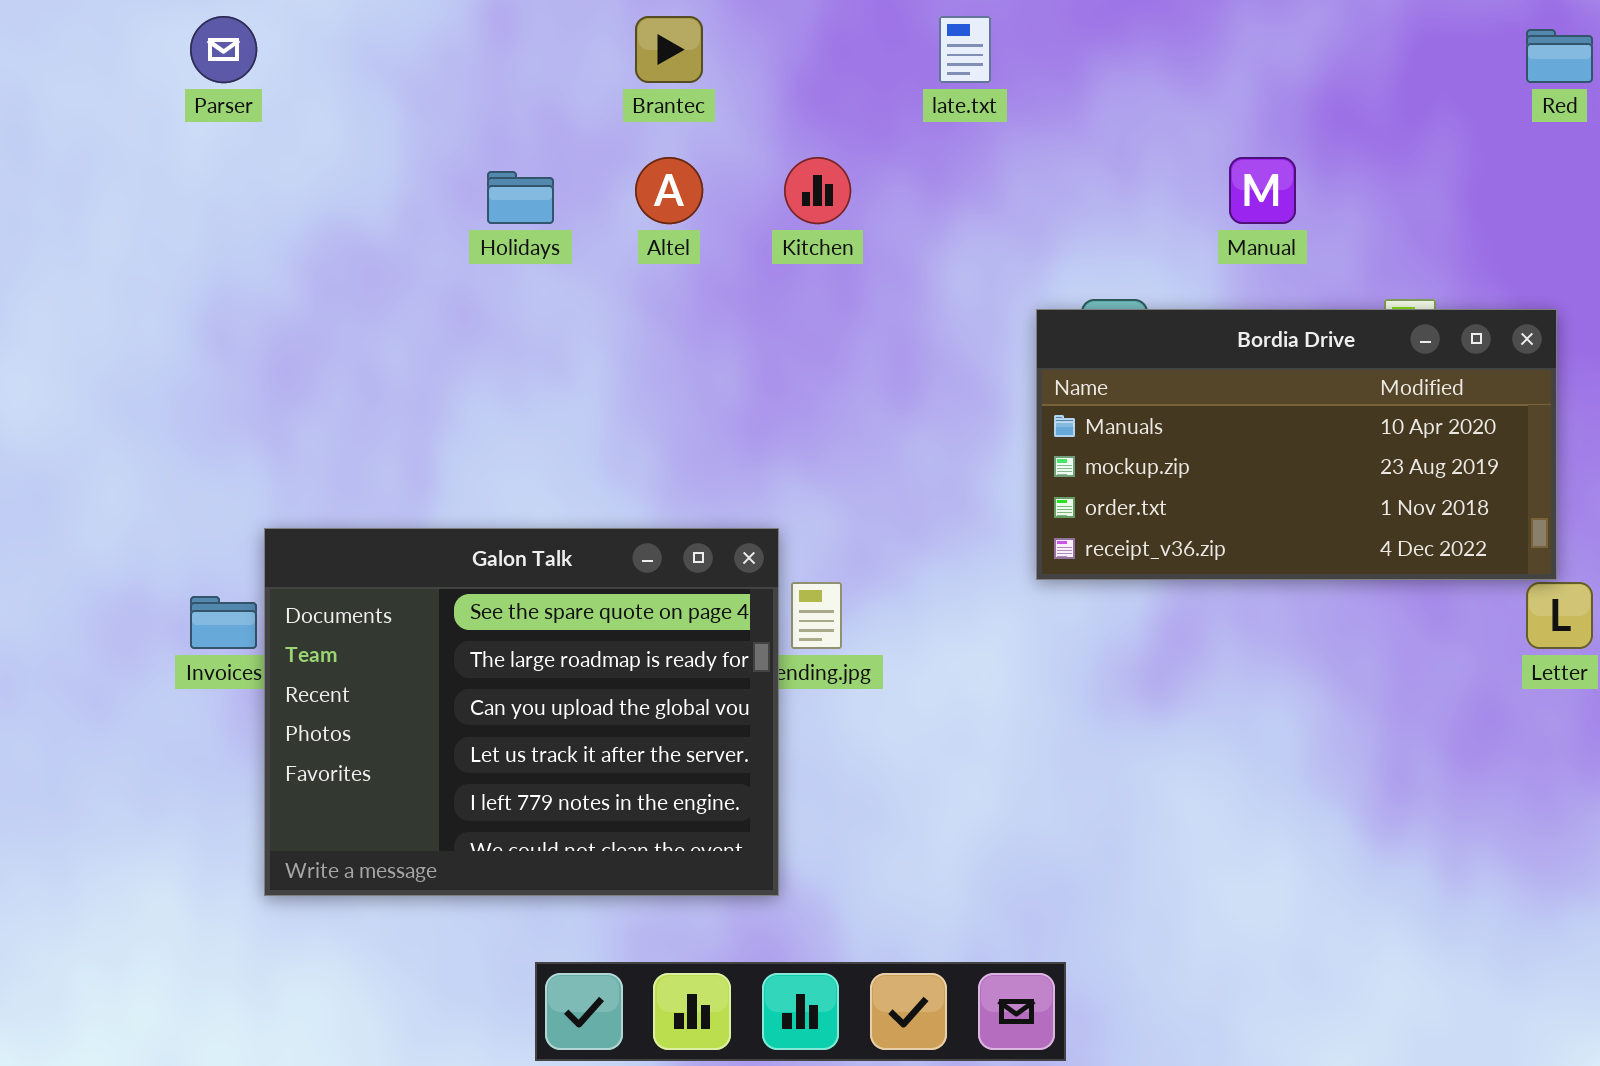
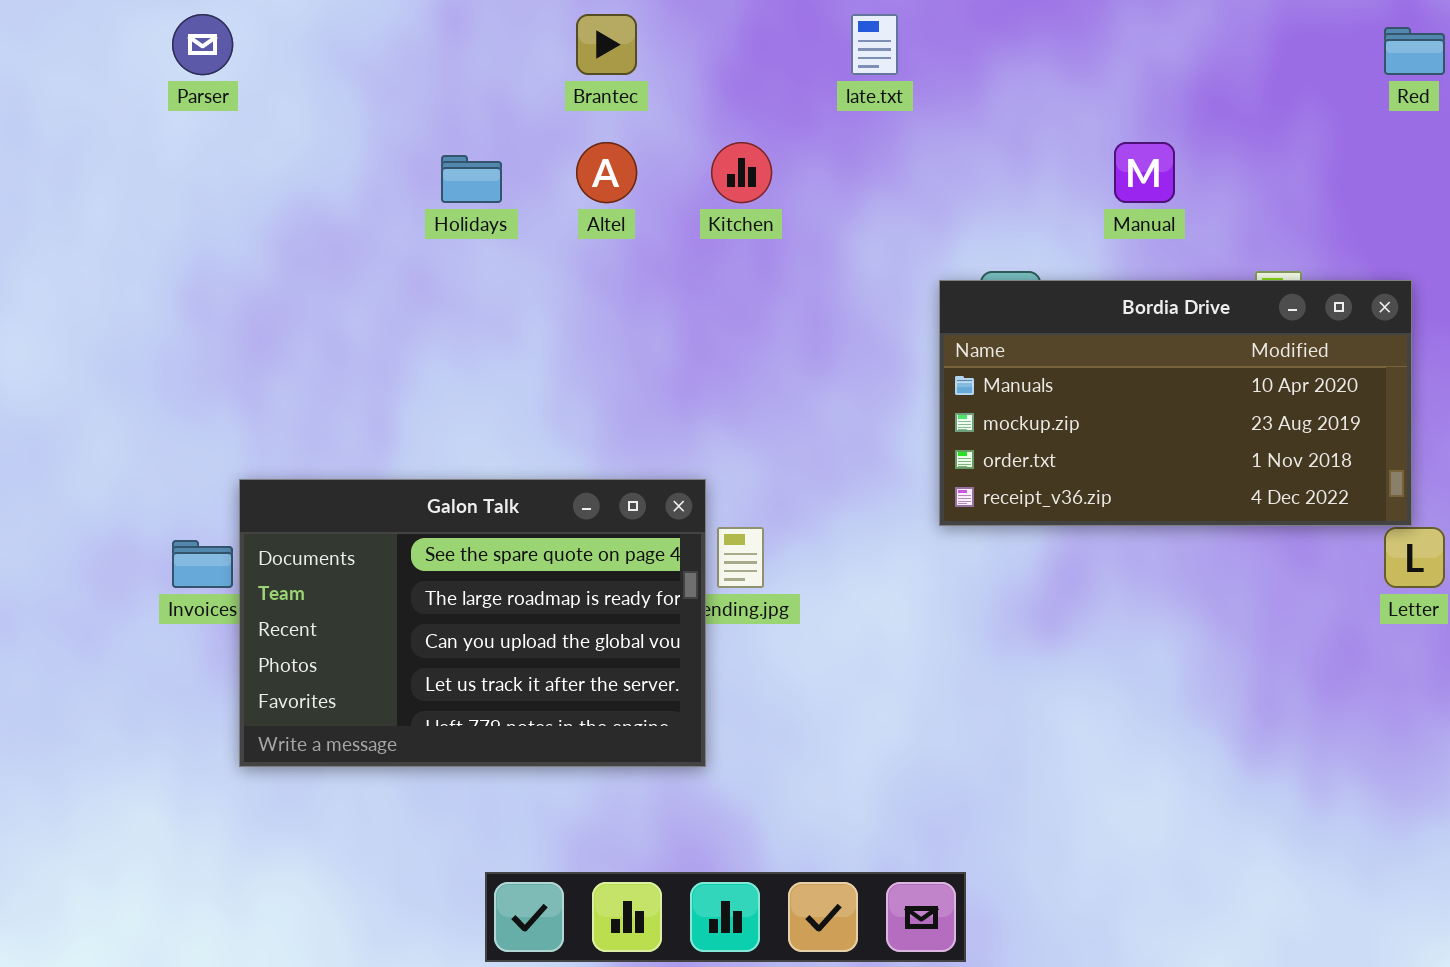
Galon Talk: [264,528,779,896] -> [239,479,706,767], resized

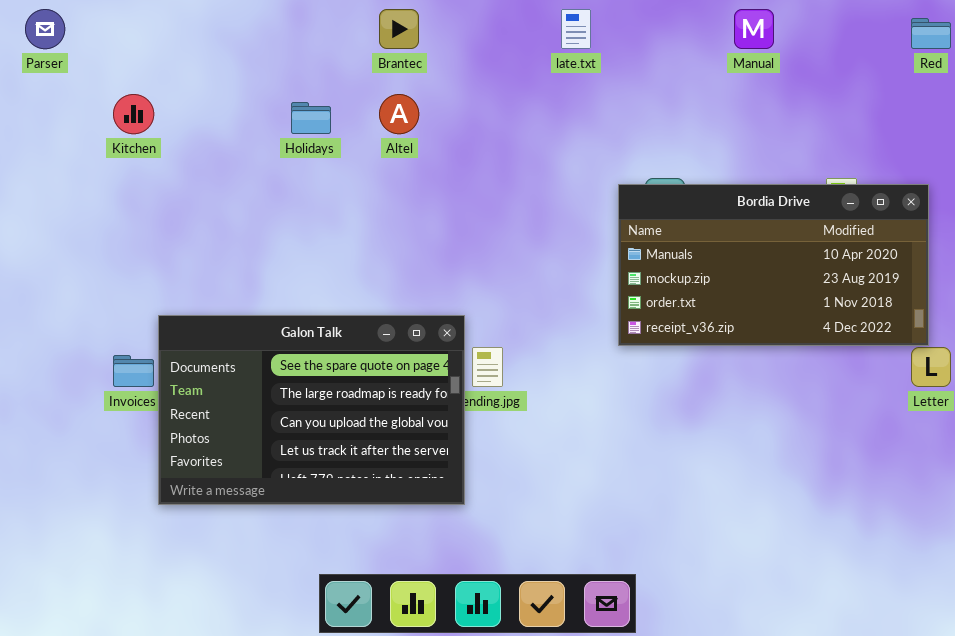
Parser: [172,14,233,75] -> [25,9,65,49], moved
Kitchen: [711,142,772,203] -> [113,94,154,134], moved
Manual: [1114,142,1175,203] -> [734,9,774,49], moved

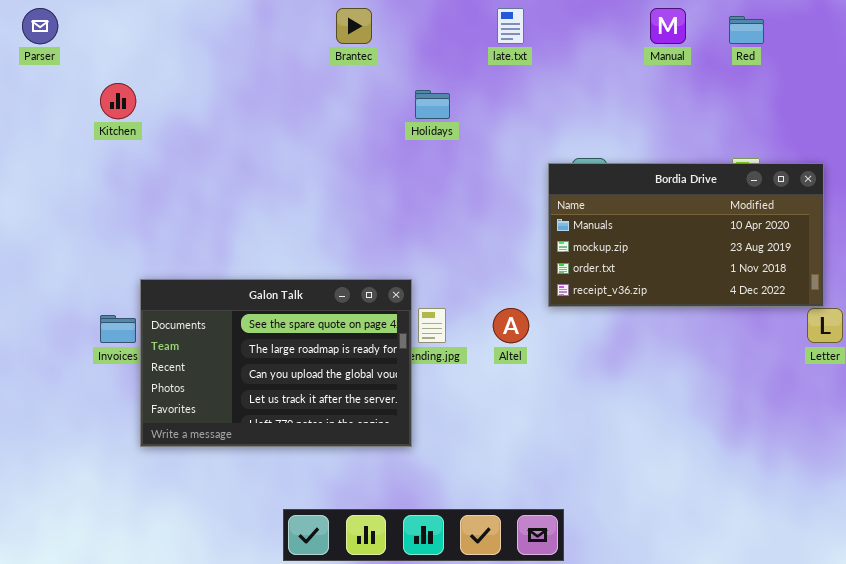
Red: [911,18,951,49] -> [729,16,764,44], moved
Altel: [379,94,419,134] -> [493,308,529,343], moved
Holidays: [291,102,331,134] -> [415,90,450,119], moved

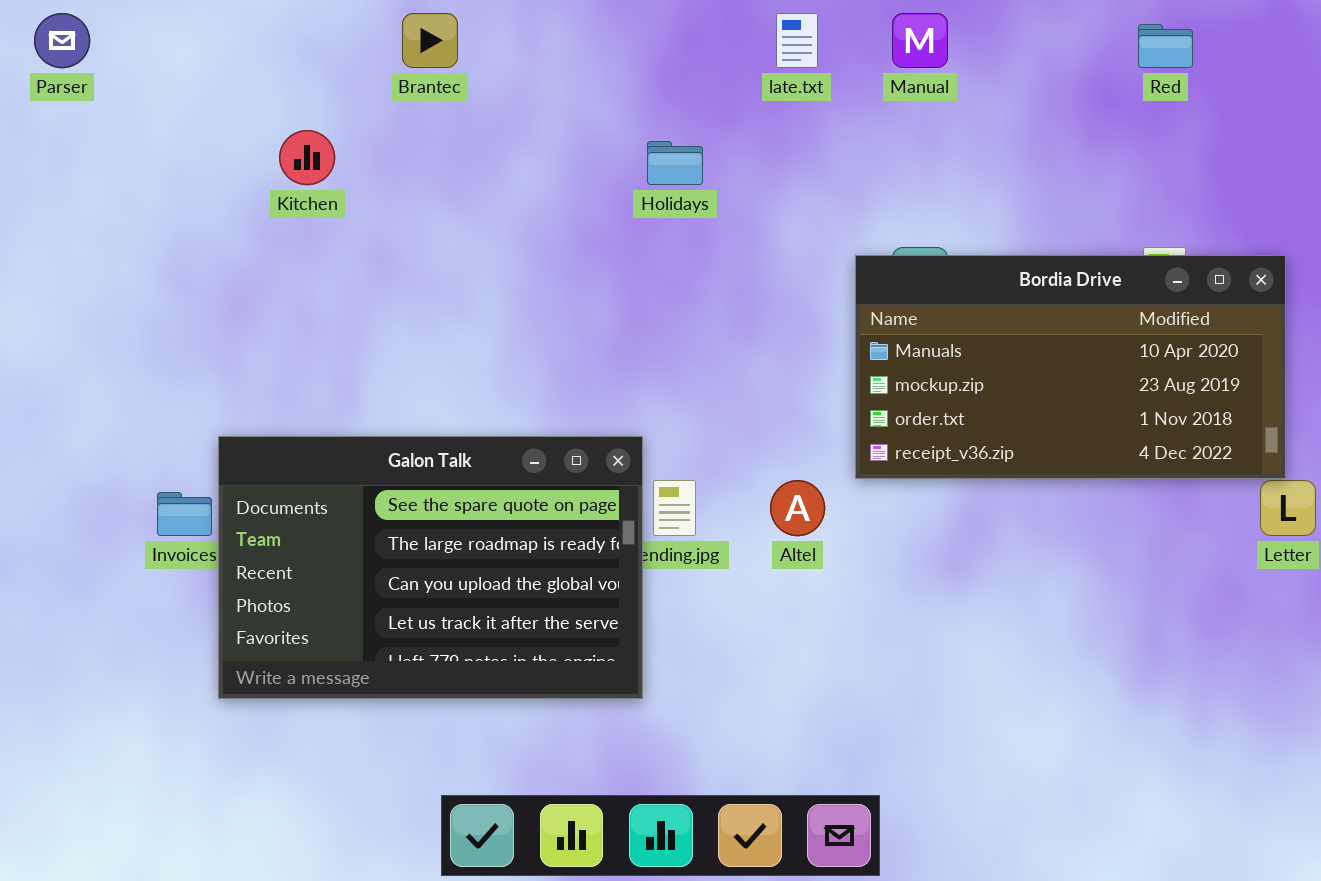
Brantec: [336,8,372,44] -> [402,13,458,68], moved
Manual: [650,8,686,44] -> [892,13,948,68], moved
Kitchen: [100,83,136,119] -> [279,130,335,185], moved

